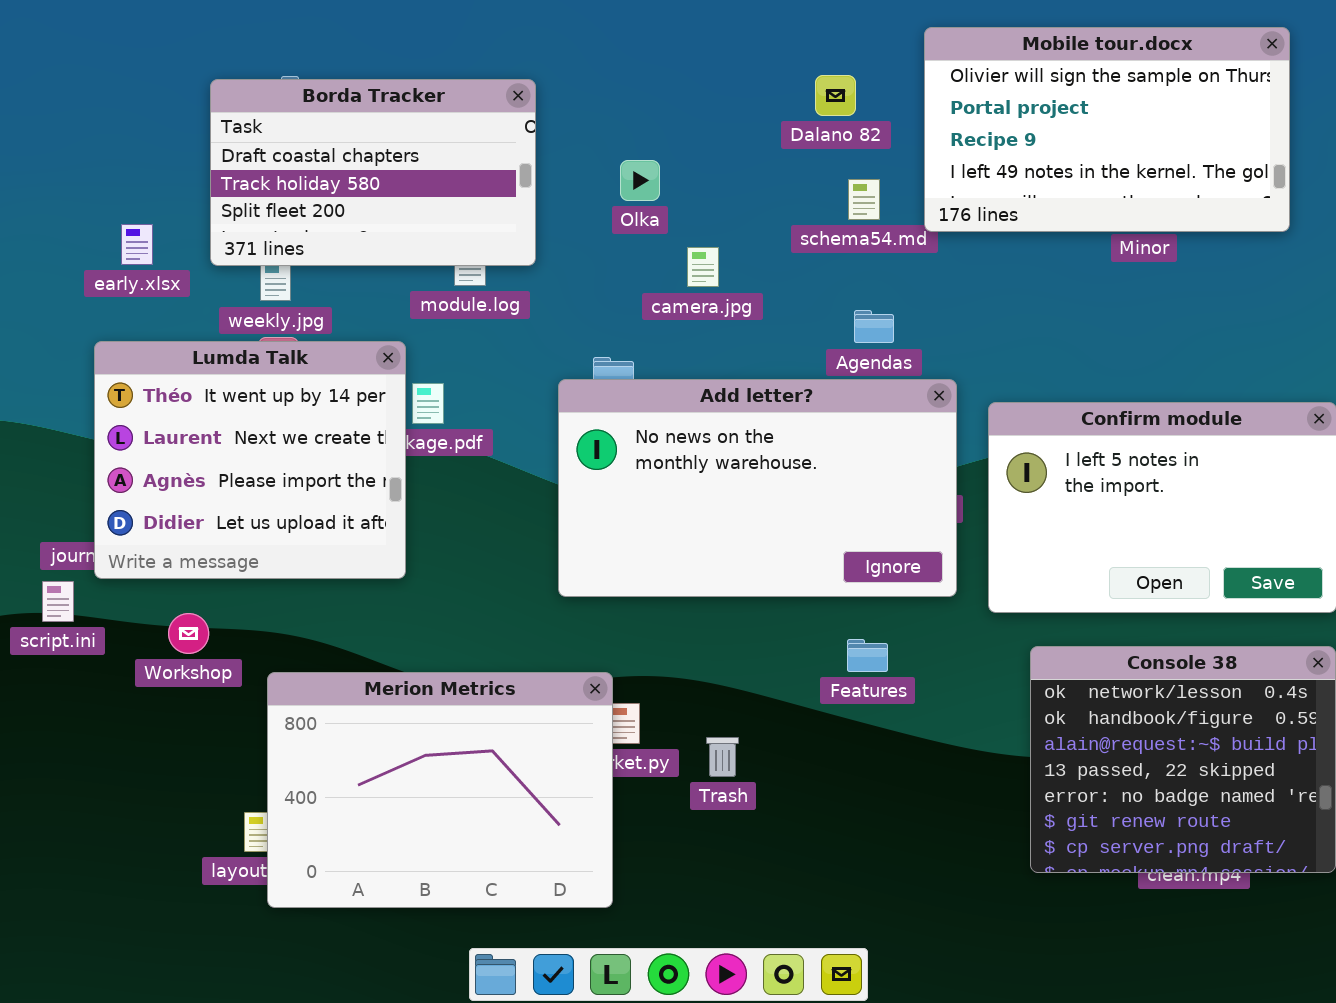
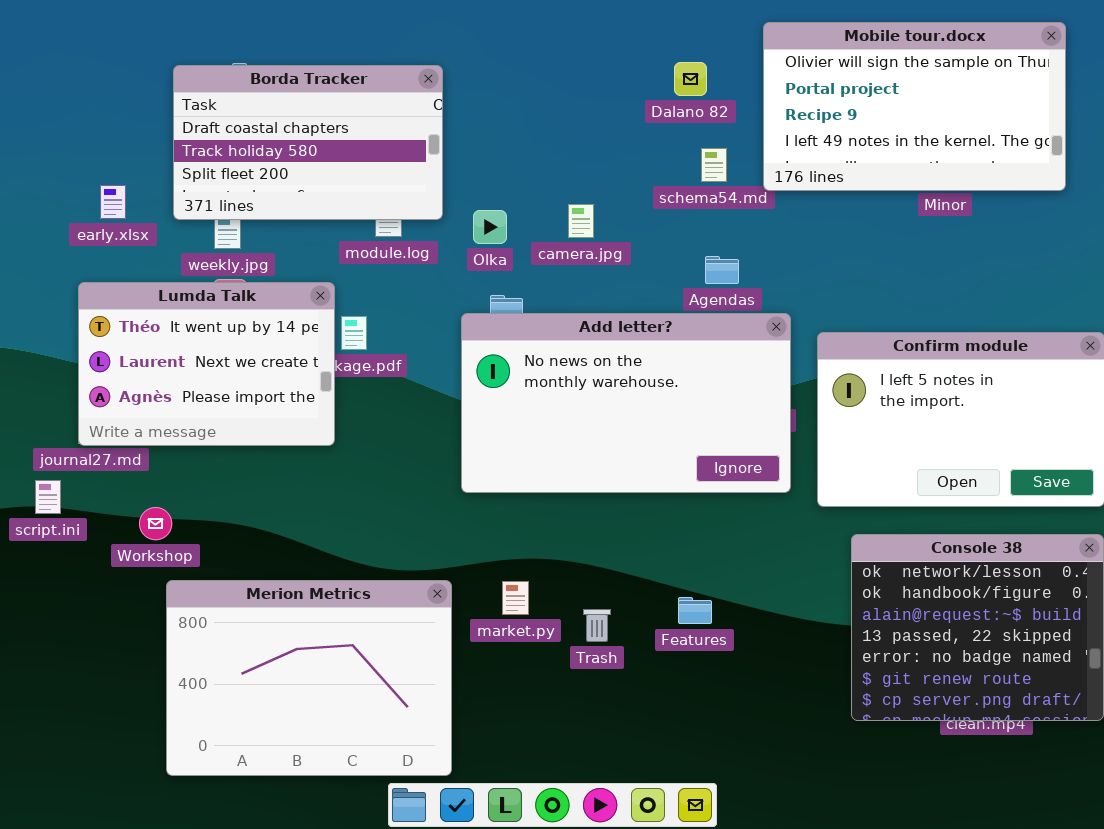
Olka: [620,160,660,201] -> [473,210,507,244], moved
Lumda Talk: [94,341,406,579] -> [78,282,335,446], resized
Features: [847,639,888,672] -> [678,597,712,624], moved
Merion Metrics: [267,672,613,908] -> [166,580,452,776], moved

